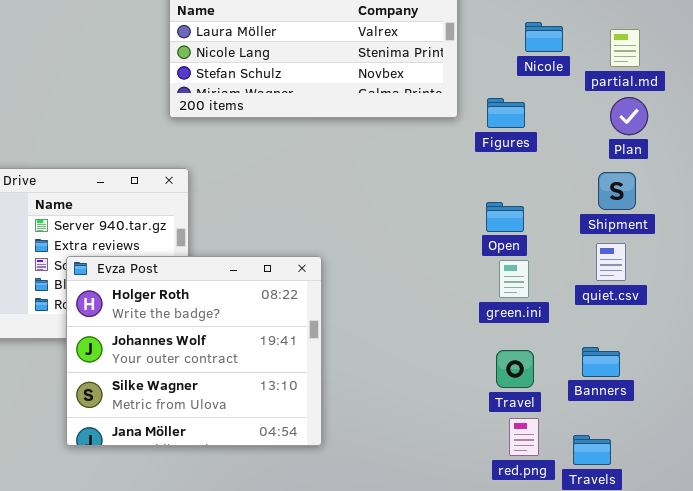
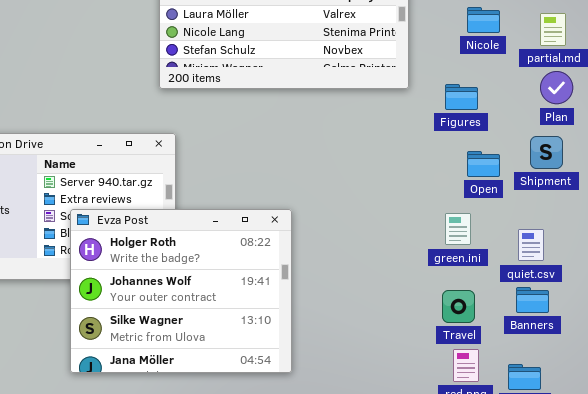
Figures: [487,98,525,128] -> [445,84,478,110], moved
Open: [486,202,524,232] -> [467,151,500,177], moved
quiet.csv: [596,243,626,281] -> [518,229,544,261], moved

